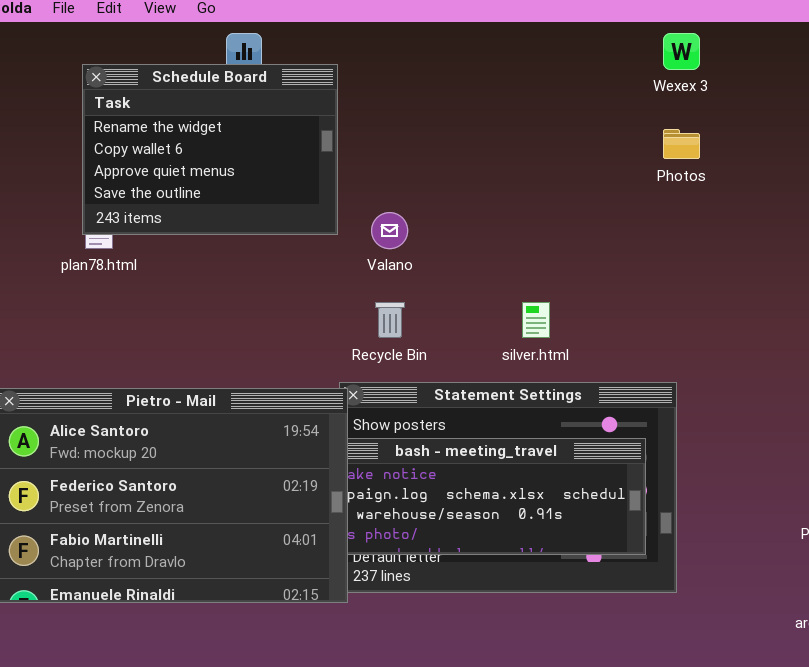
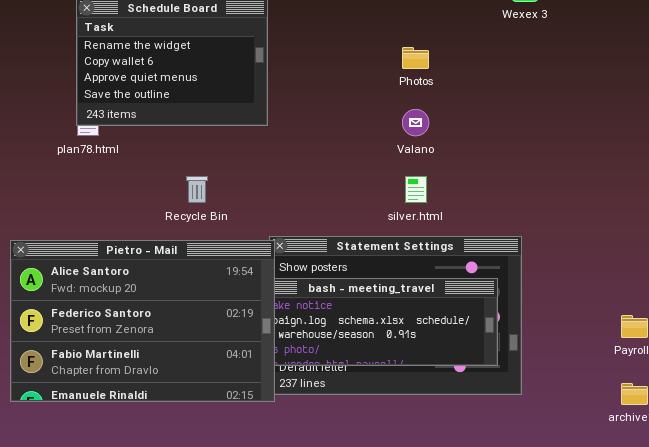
Photos: [663,129,700,159] -> [402,47,429,69], moved
Valano: [371,212,408,249] -> [402,109,429,136], moved
Recycle Bin: [375,302,405,338] -> [186,176,208,203], moved

